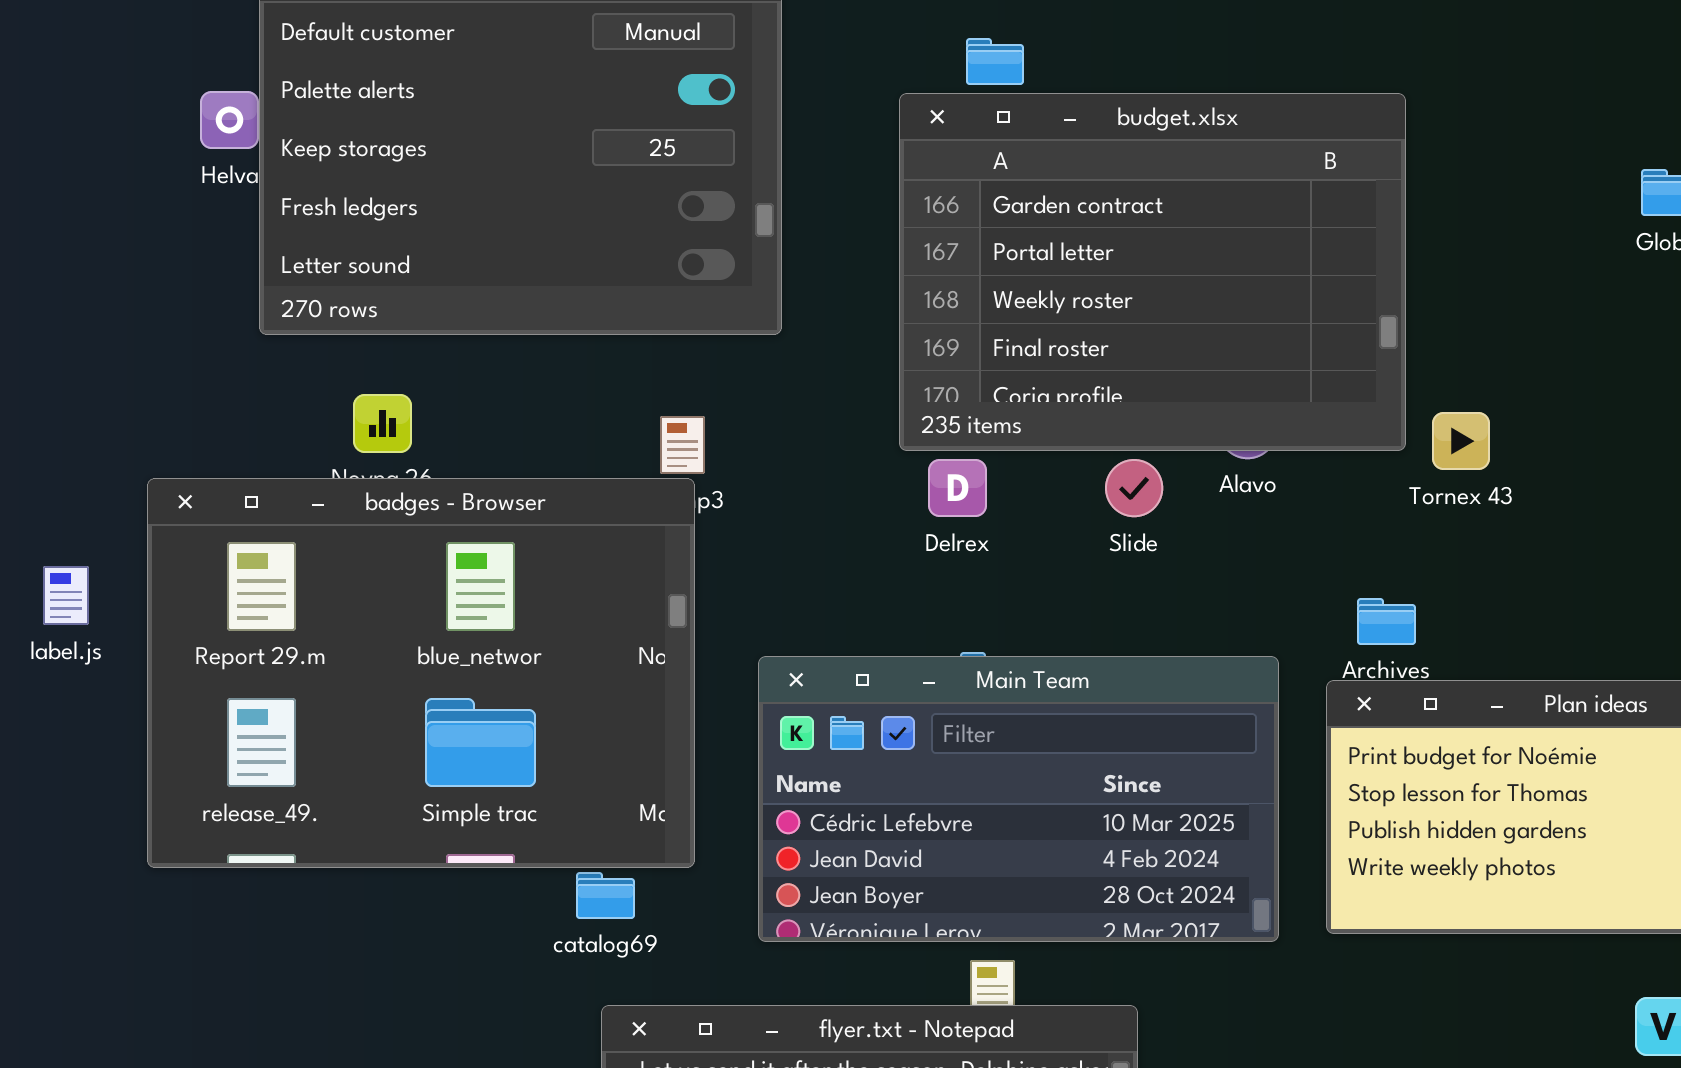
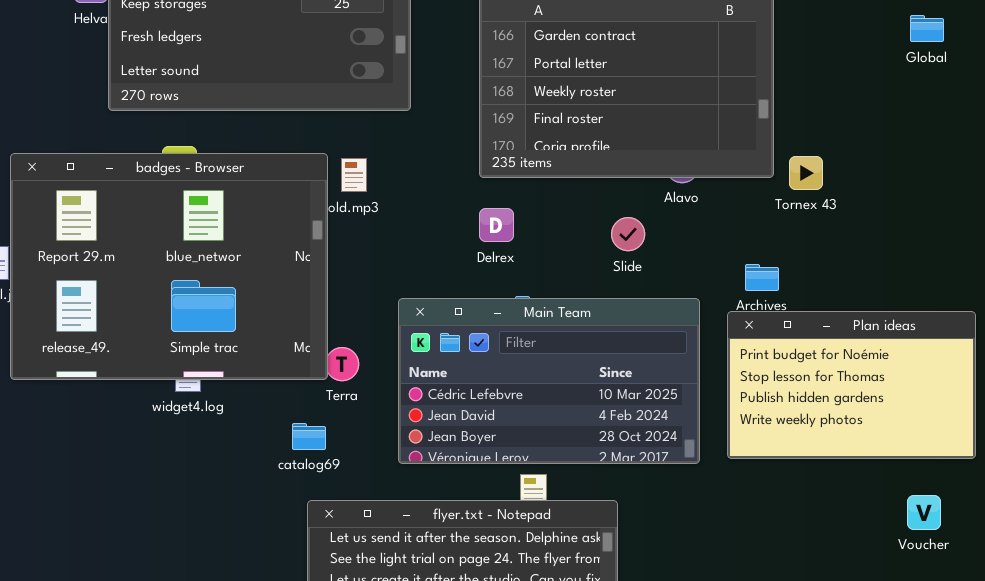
Delrex: [928,459,987,517] -> [479,208,514,242], moved
Slide: [1105,459,1163,517] -> [611,217,645,251], moved
badges - Browser: [147,478,695,868] -> [10,153,328,380], moved

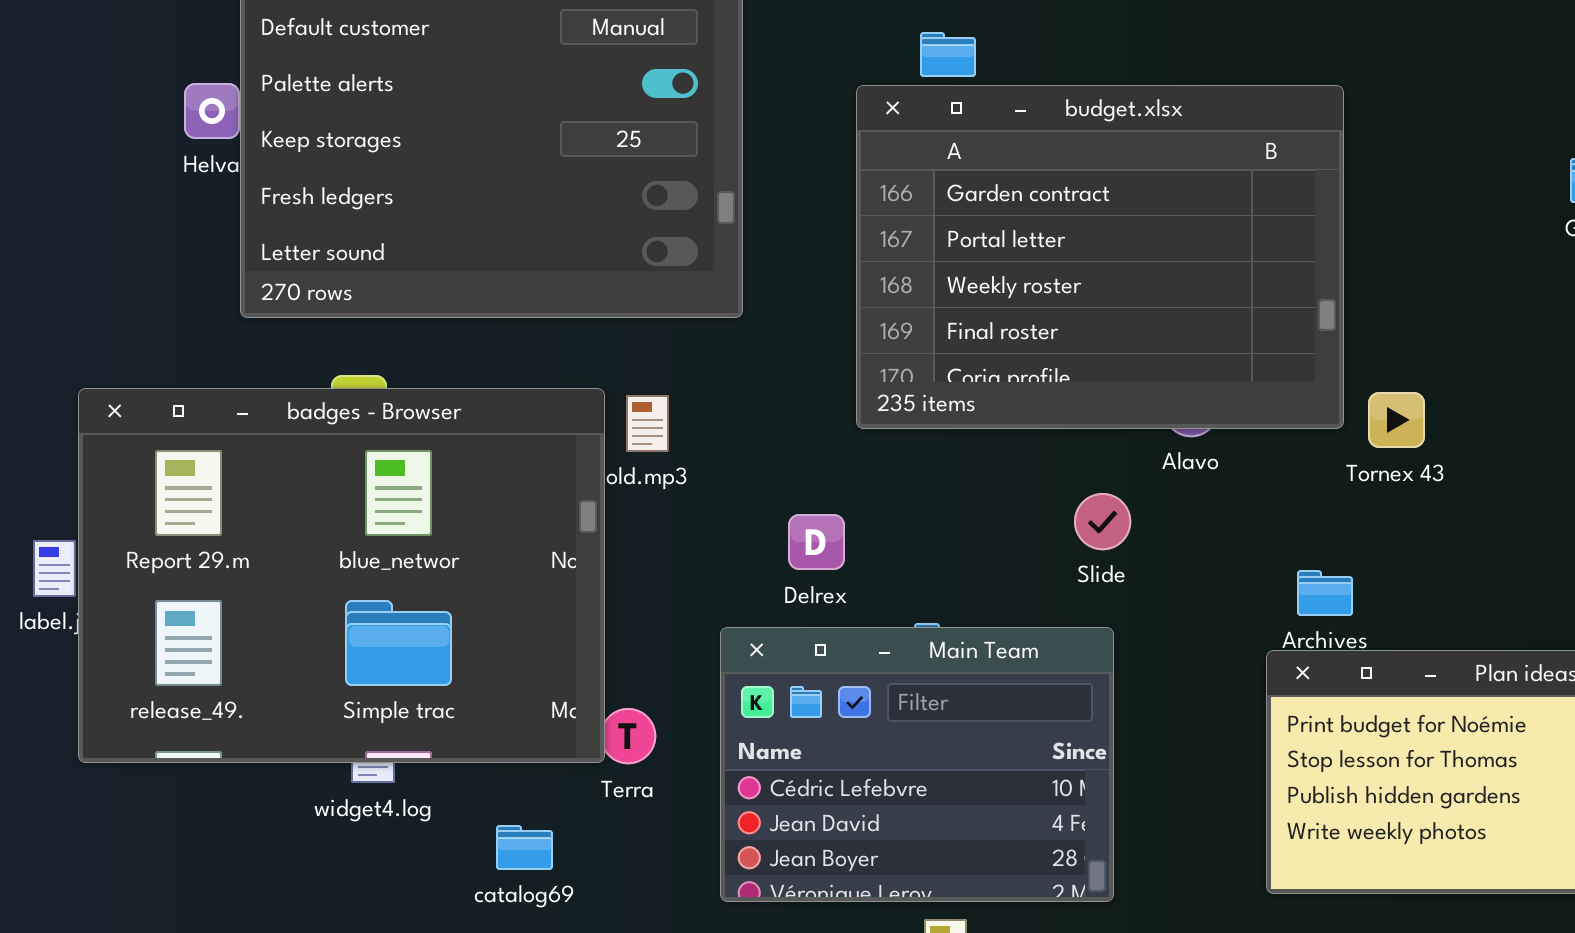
Delrex: [479,208,514,242] -> [788,514,845,570], moved
Main Team: [398,298,700,464] -> [720,627,1114,902], resized
catalog69: [292,423,326,450] -> [496,825,553,870], moved

